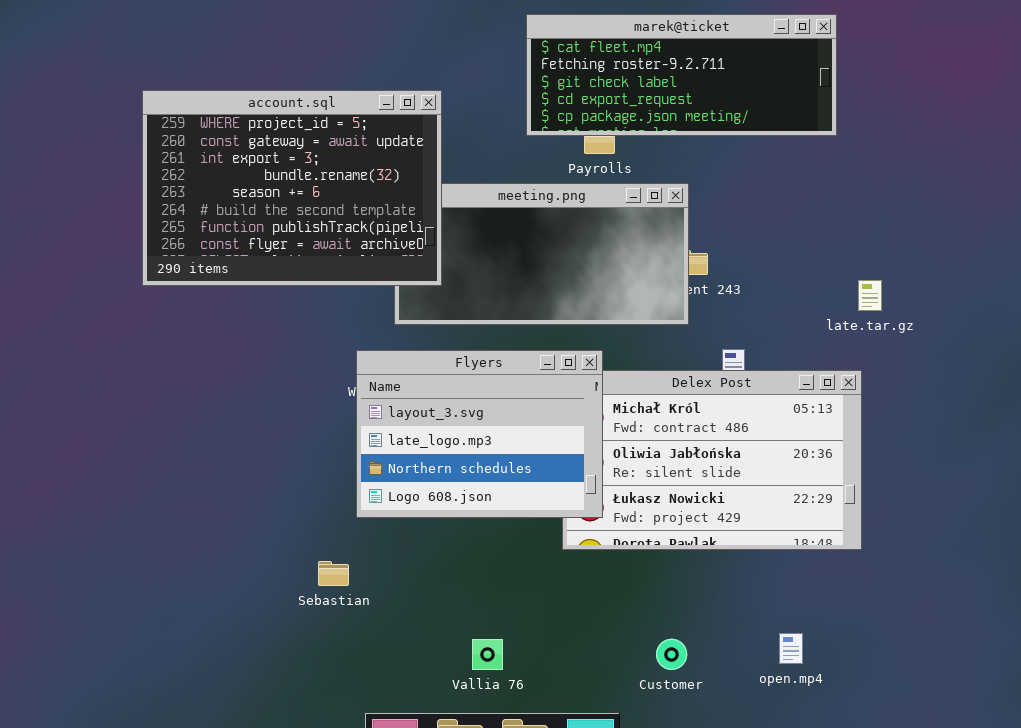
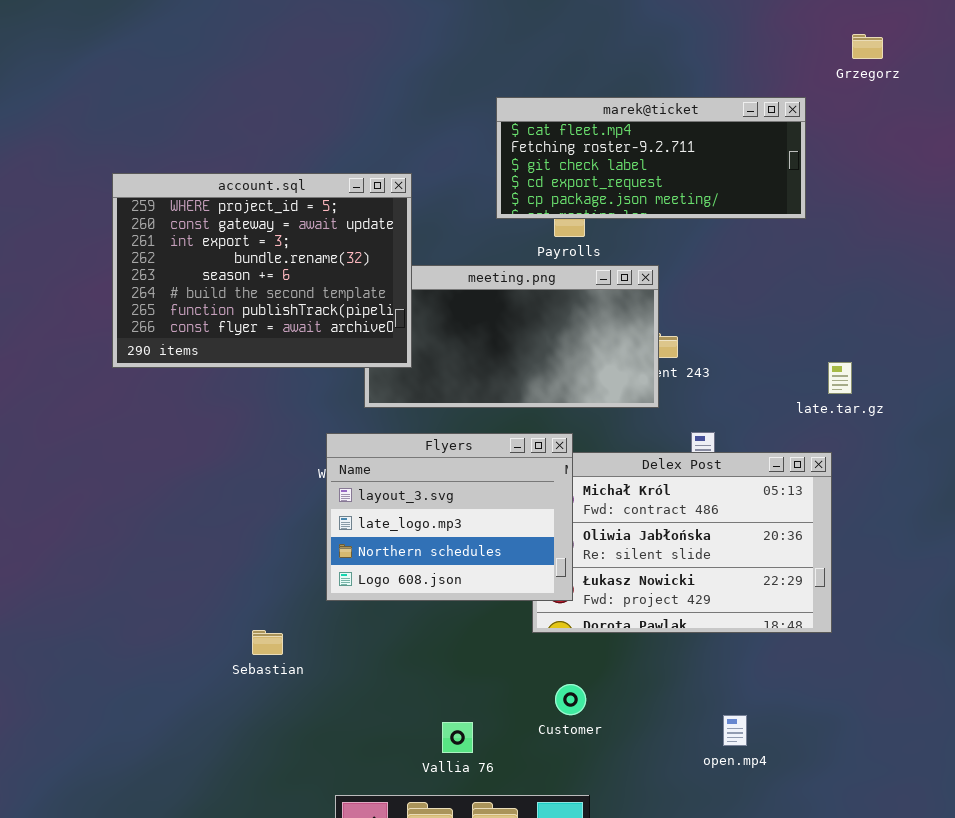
Sebastian: [318,561,349,586] -> [252,630,283,655], moved
open.mp4: [779,633,803,664] -> [723,715,747,746], moved
Customer: [656,639,687,670] -> [555,684,586,715], moved

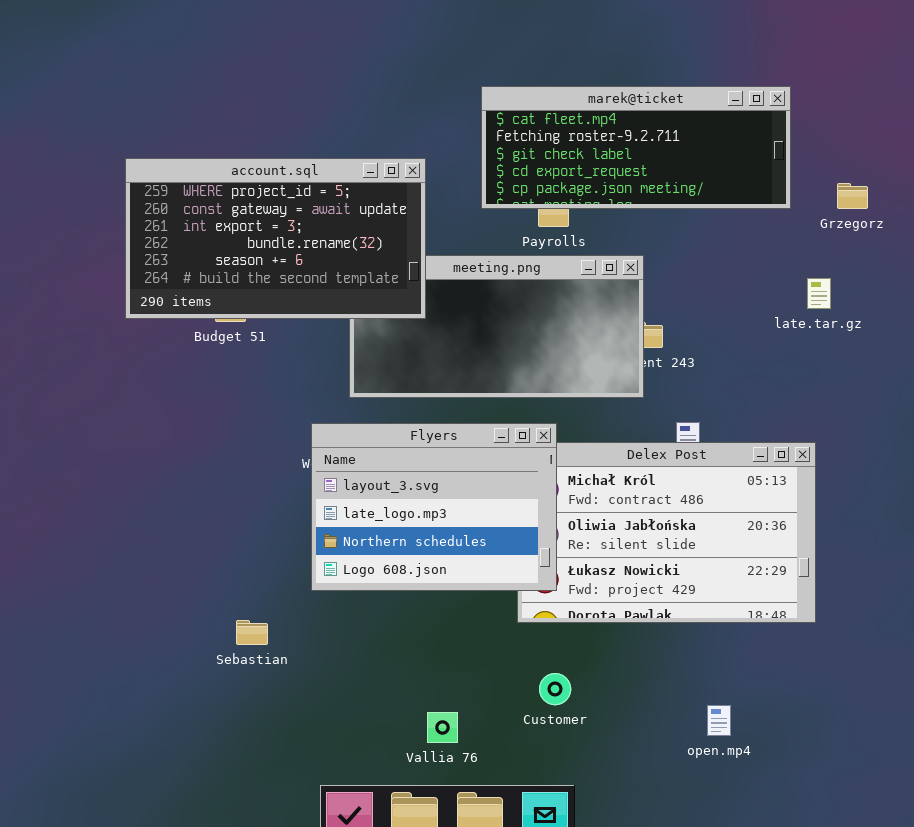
Grzegorz: [852,34,883,59] -> [837,183,868,209], moved
account.sql: [112,173,412,368] -> [125,158,426,319], moved, resized
late.tar.gz: [828,362,852,394] -> [807,278,831,309], moved

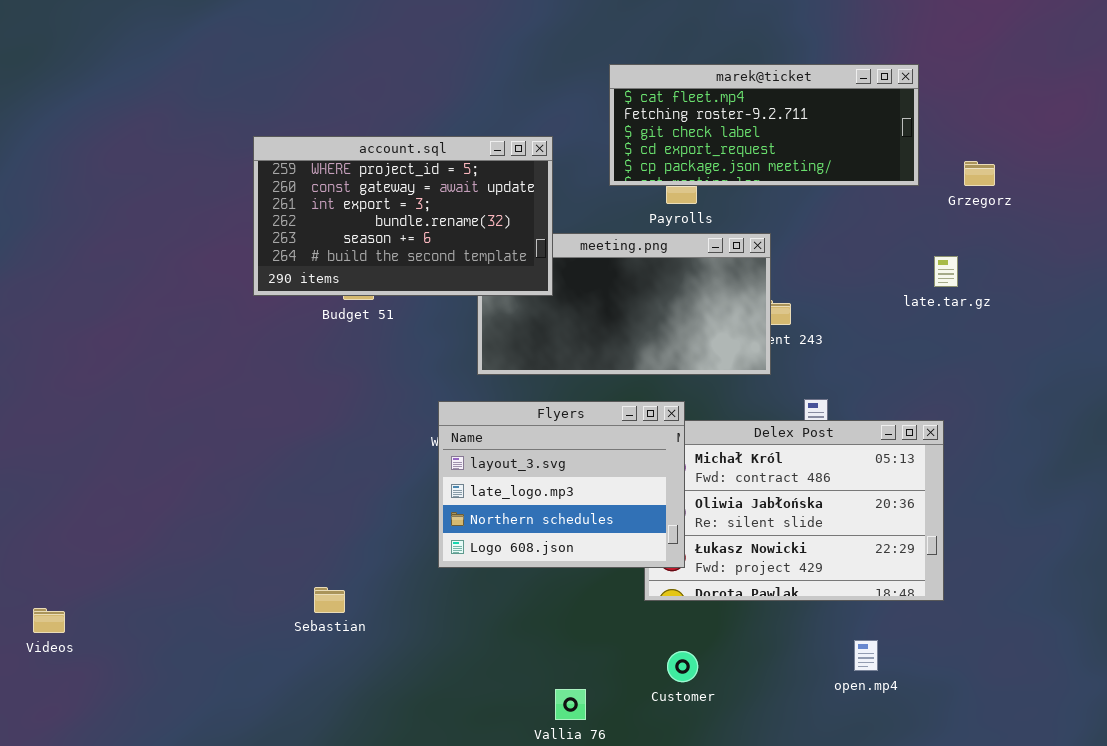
Sebastian: [236,620,268,645] -> [314,587,345,613], moved
open.mp4: [707,705,731,736] -> [854,640,878,671], moved

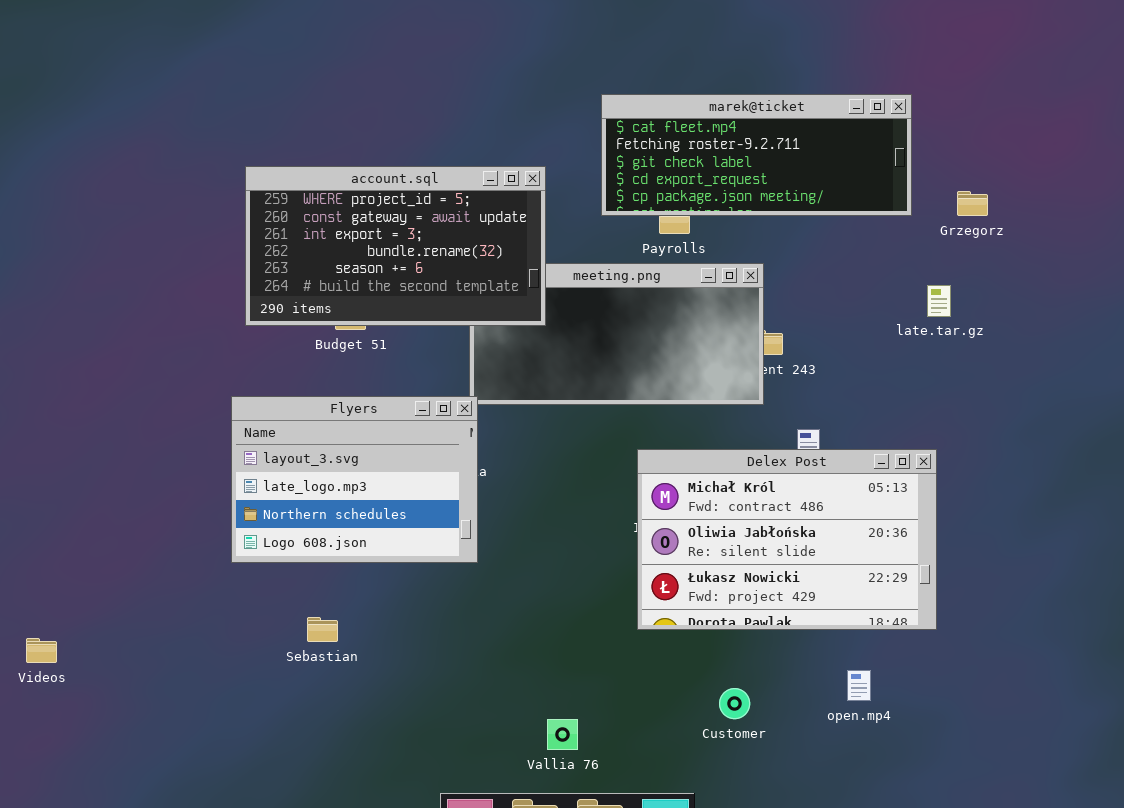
Flyers: [438,401,685,568] -> [231,396,478,563], moved
Customer: [667,651,698,682] -> [719,688,750,719], moved

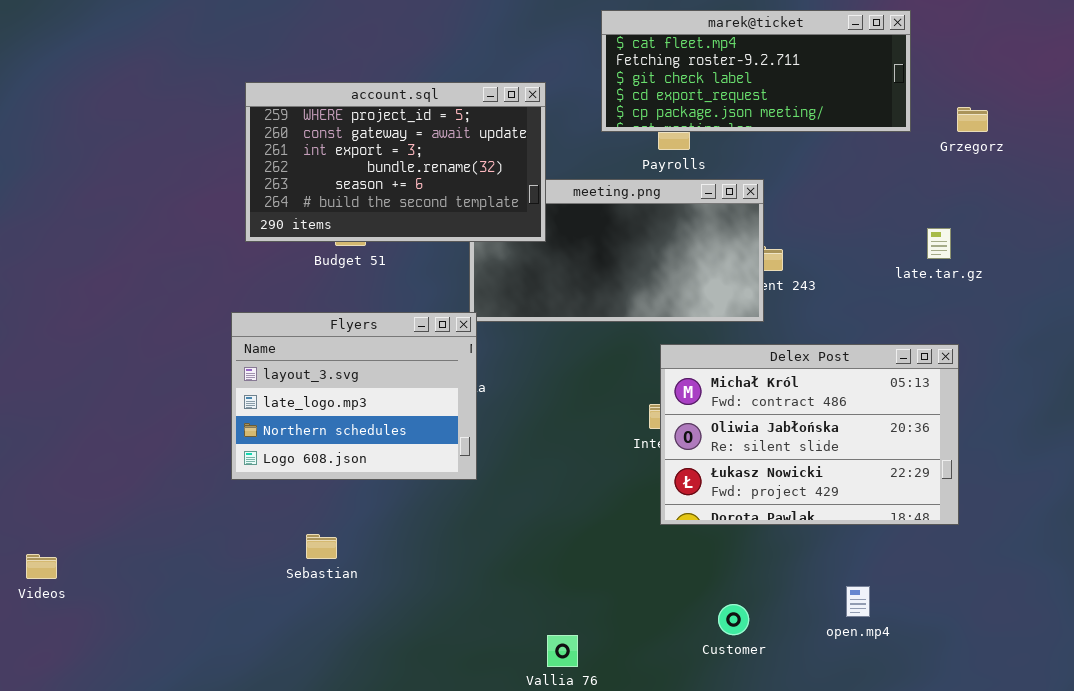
late.tar.gz: [927,285,951,317] -> [927,228,951,259], moved
Delex Post: [637,449,937,630] -> [660,344,959,525], moved

